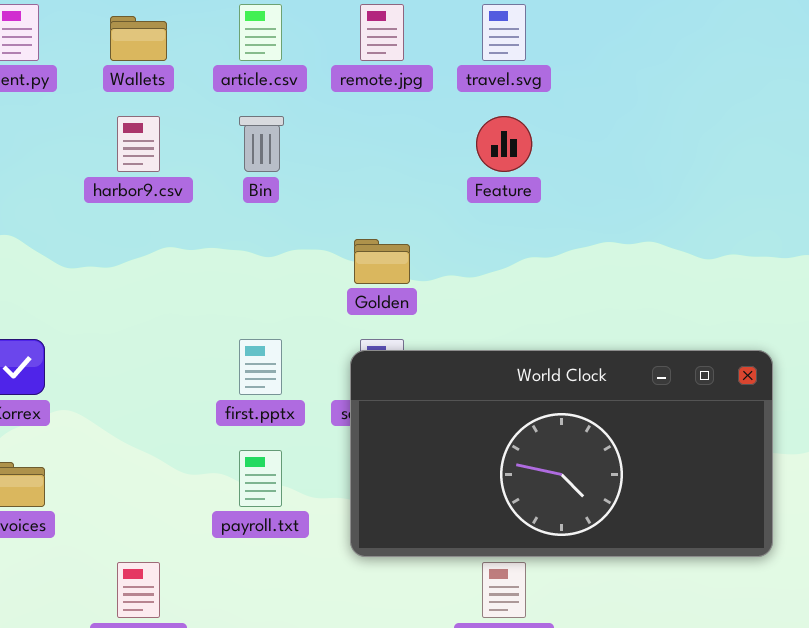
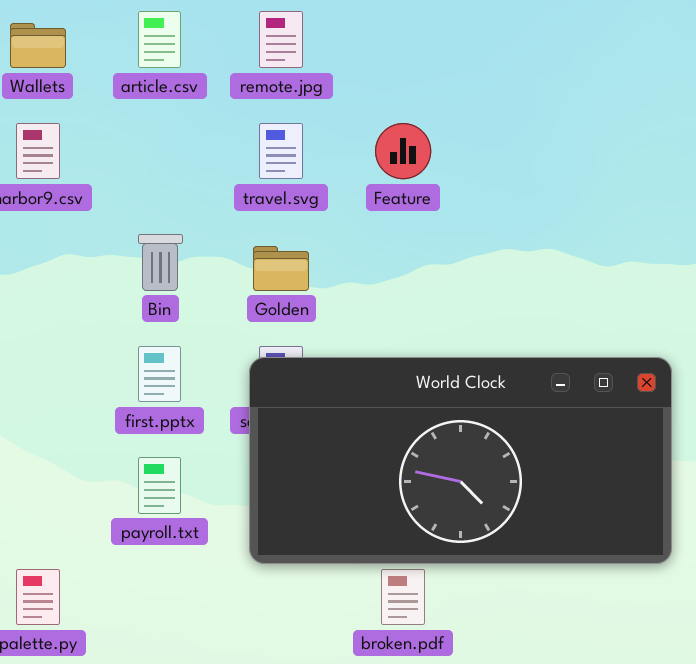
travel.svg: [482,4,526,61] -> [259,123,303,179], moved
Bin: [239,116,284,172] -> [138,234,183,291], moved

